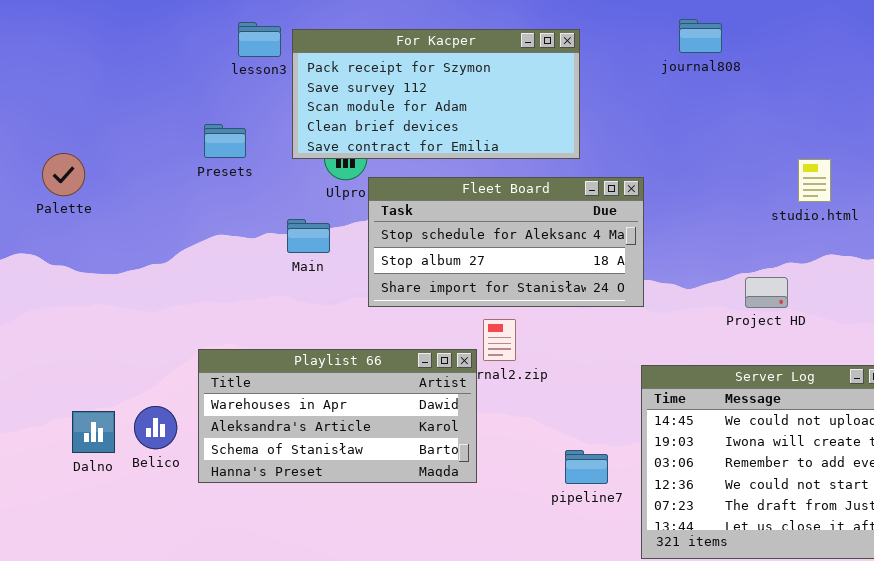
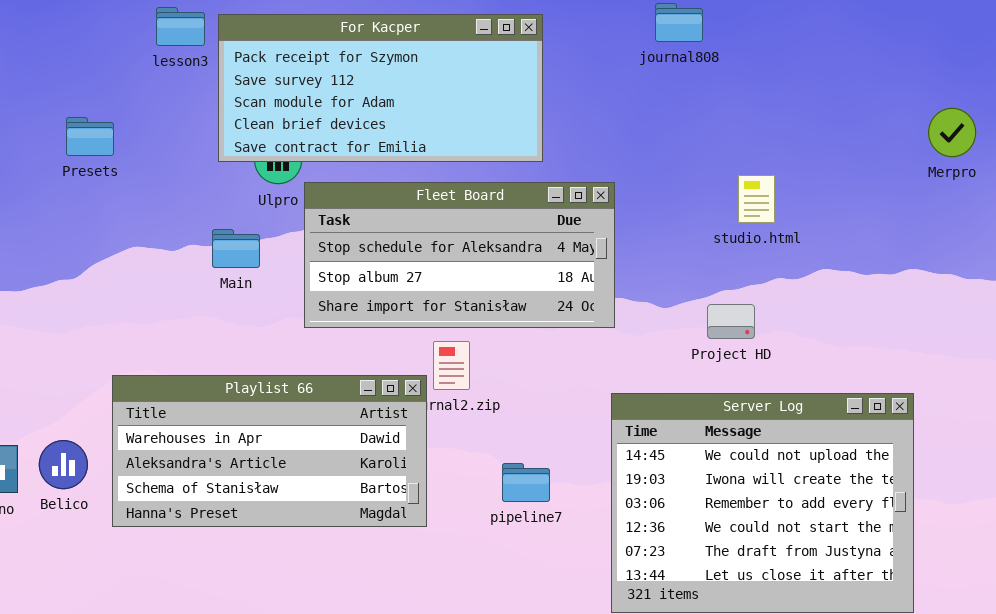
Presets: [204,124,246,158] -> [66,117,114,156], moved
studio.html: [798,159,831,202] -> [738,175,775,223], moved
Project HD: [745,277,788,308] -> [707,304,755,339], moved
pipeline7: [565,450,608,484] -> [502,463,550,502], moved

